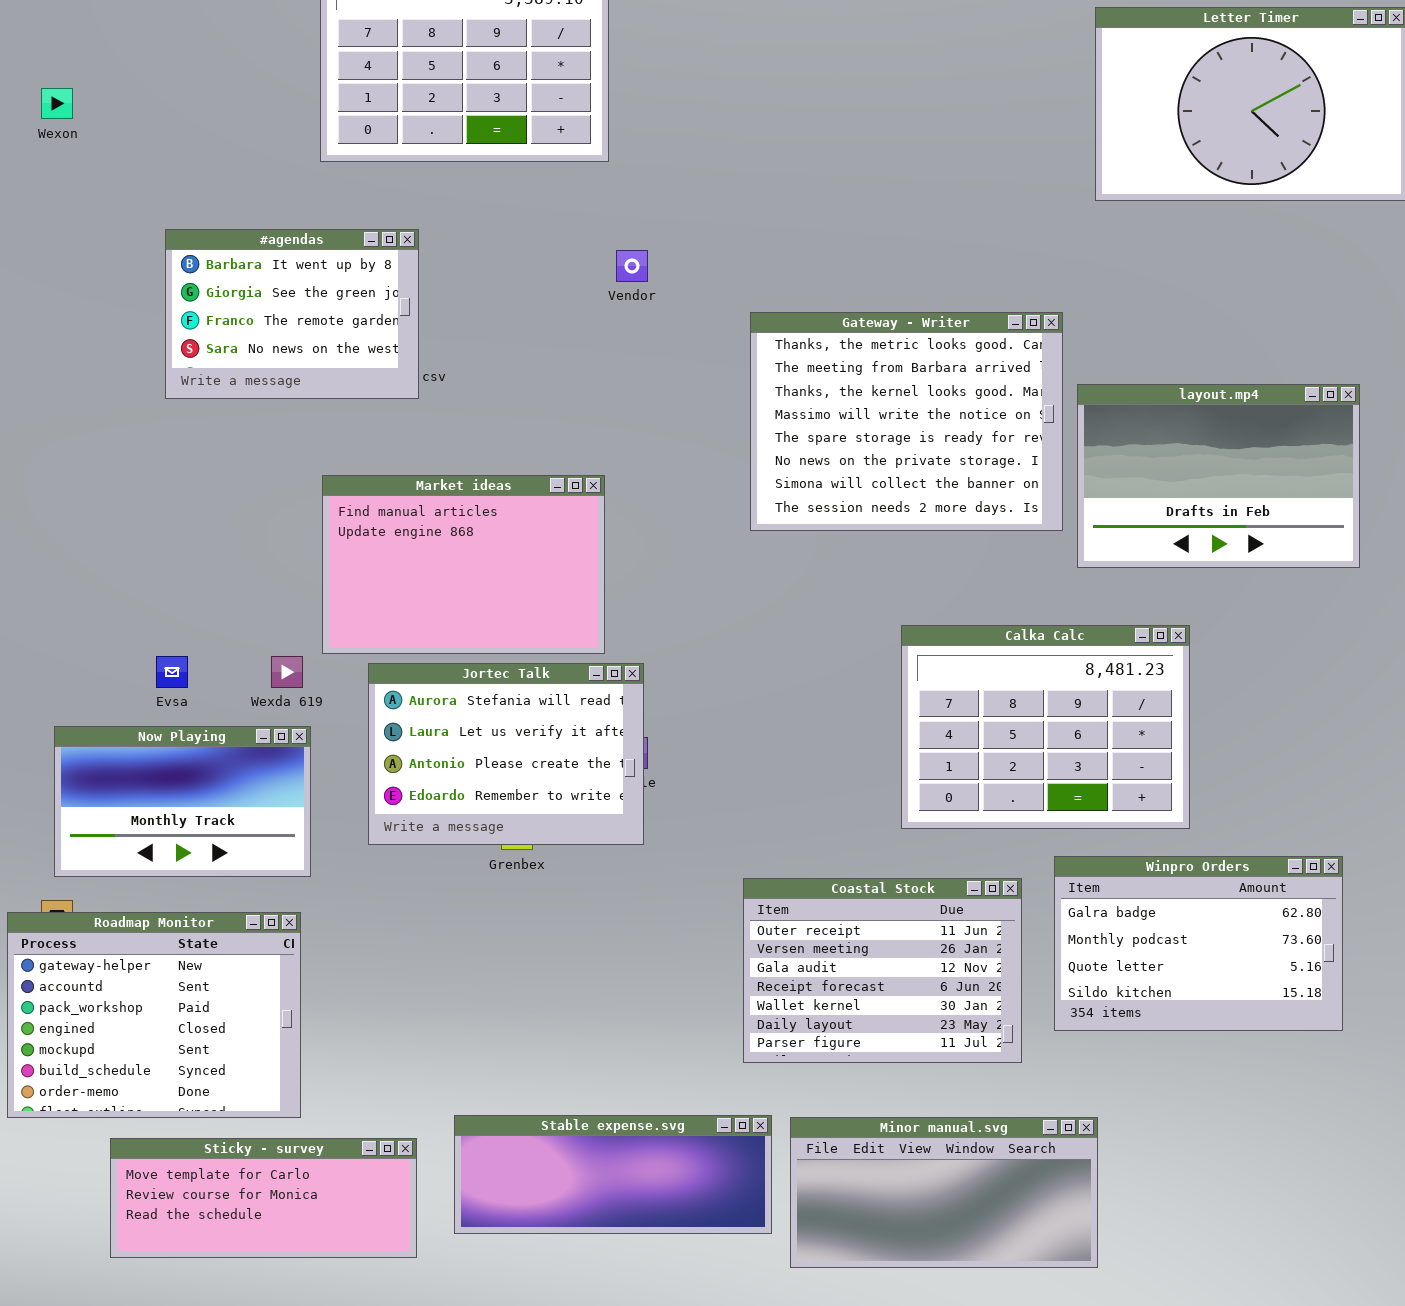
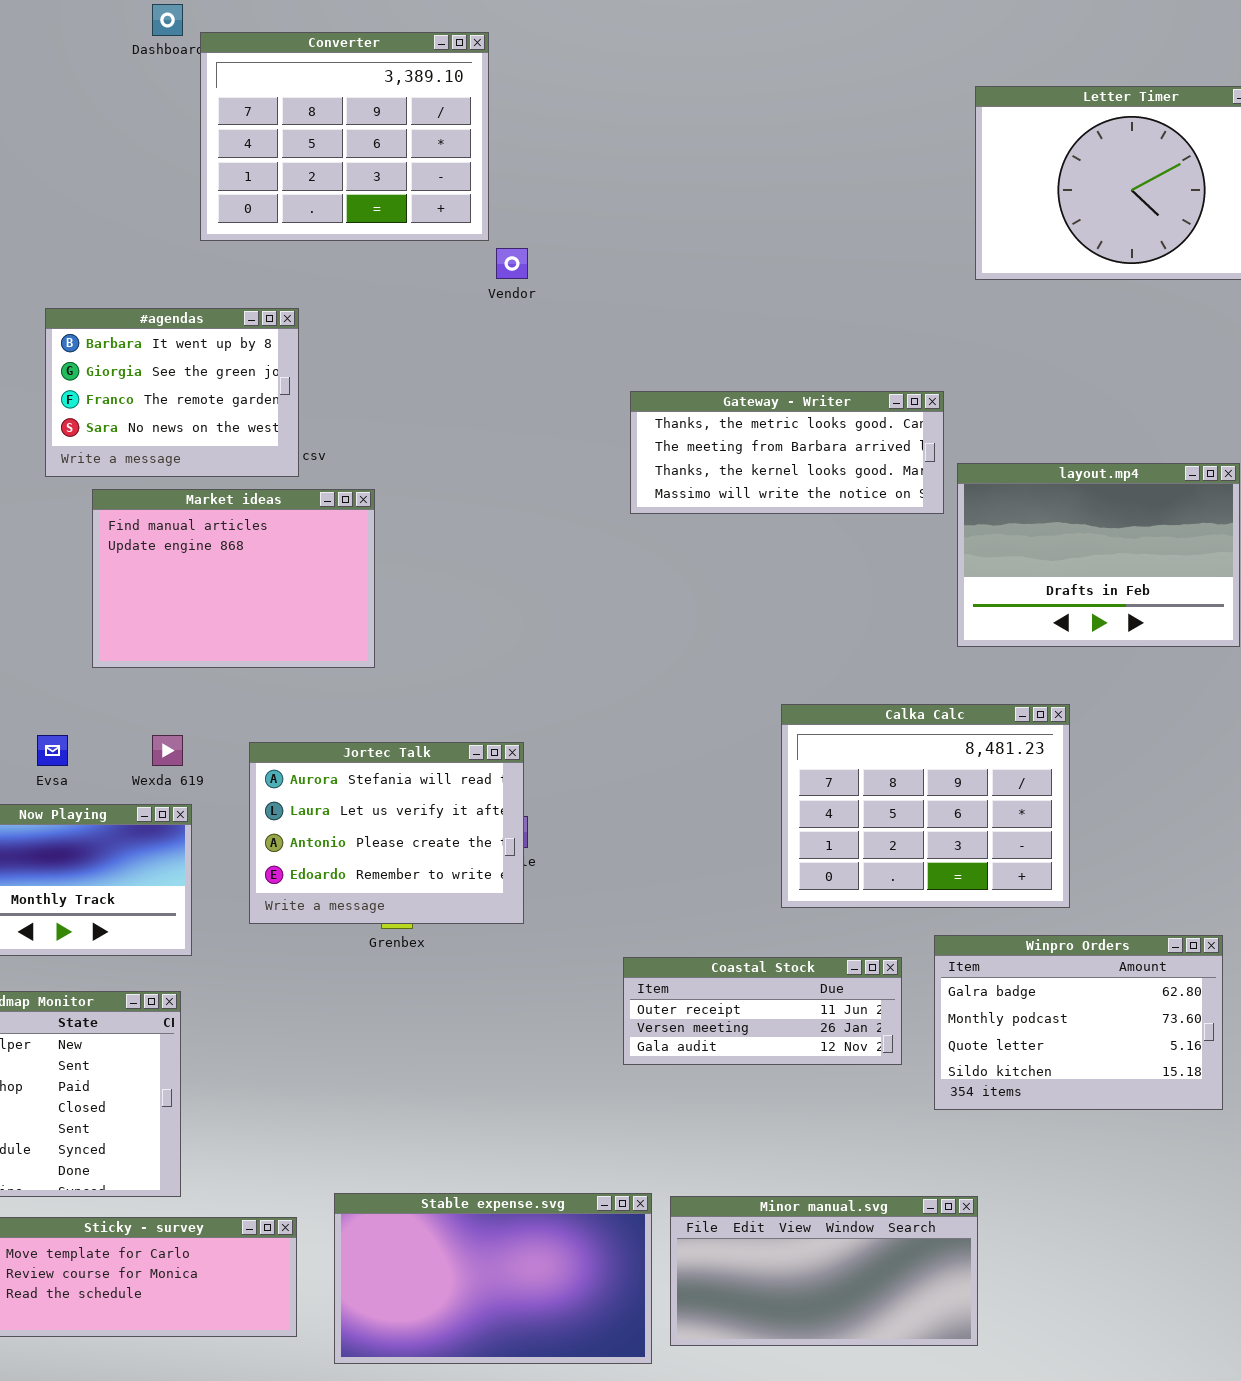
Vendor: [616,250,648,282] -> [496,248,528,279], moved
Gateway - Writer: [750,312,1063,531] -> [630,391,944,514], resized
Market ideas: [322,475,605,654] -> [92,489,375,668], moved
Coastal Stock: [743,878,1022,1063] -> [623,957,902,1065], resized
Stable expense.svg: [454,1115,772,1234] -> [334,1193,652,1364], resized

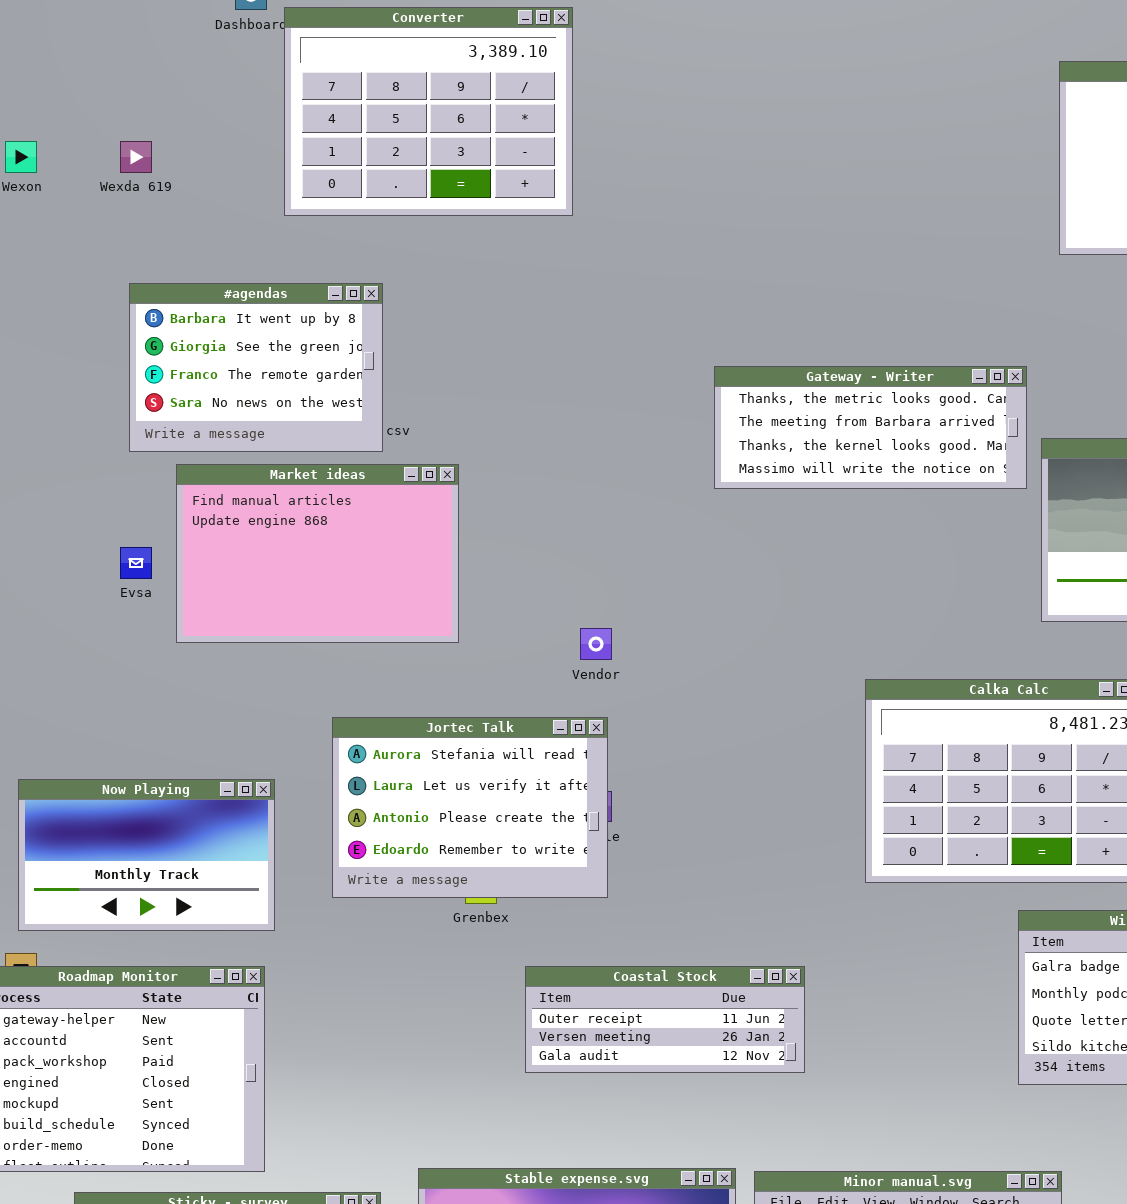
Vendor: [496,248,528,279] -> [580,628,612,660], moved
Evsa: [37,735,68,766] -> [120,547,152,579], moved
Wexda 619: [152,735,183,766] -> [120,141,152,173], moved
Coastal Stock: [623,957,902,1065] -> [525,966,805,1073], moved

